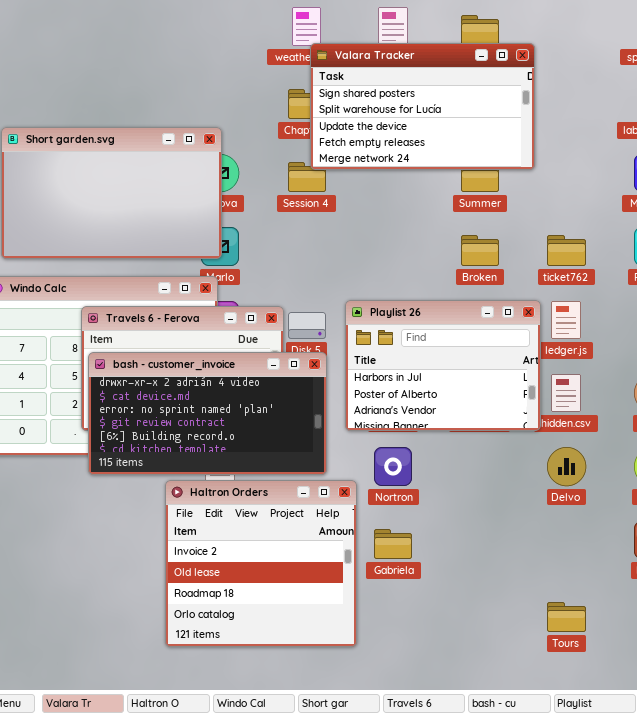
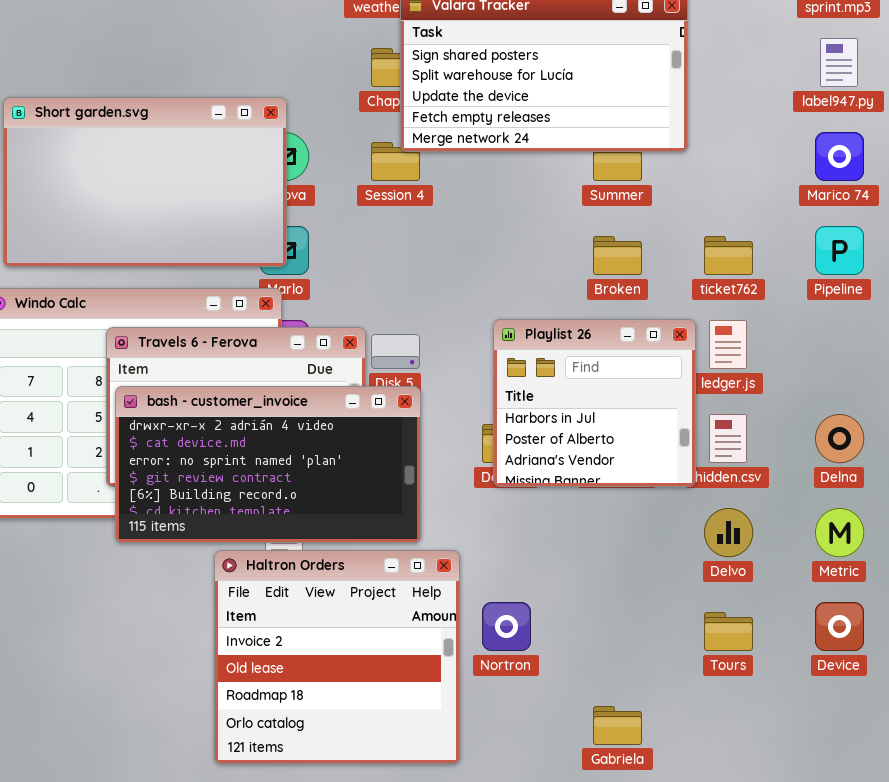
Playlist 26: [345,300,541,431] -> [493,319,696,487], resized
Nortron: [374,447,412,486] -> [482,602,531,651], moved
Gabriela: [374,529,412,559] -> [593,706,642,745], moved
Tours: [547,602,586,632] -> [704,612,753,651], moved

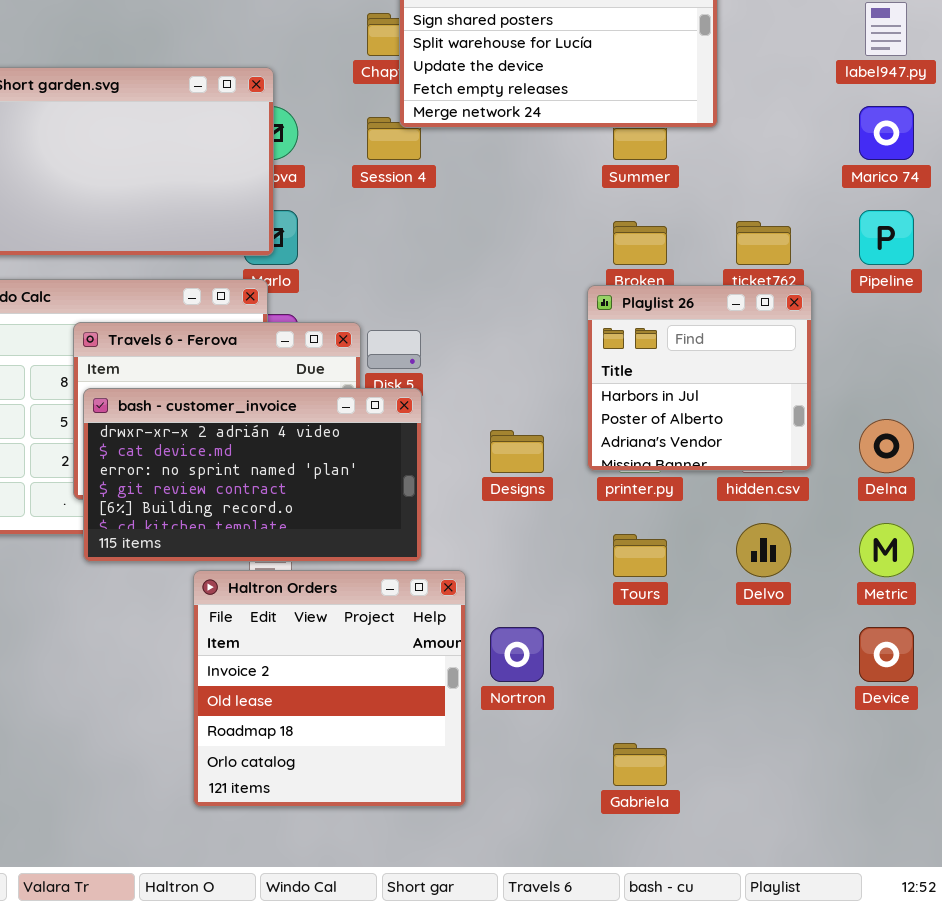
Playlist 26: [493,319,696,487] -> [587,285,812,471], moved
Tours: [704,612,753,651] -> [613,534,667,577], moved

